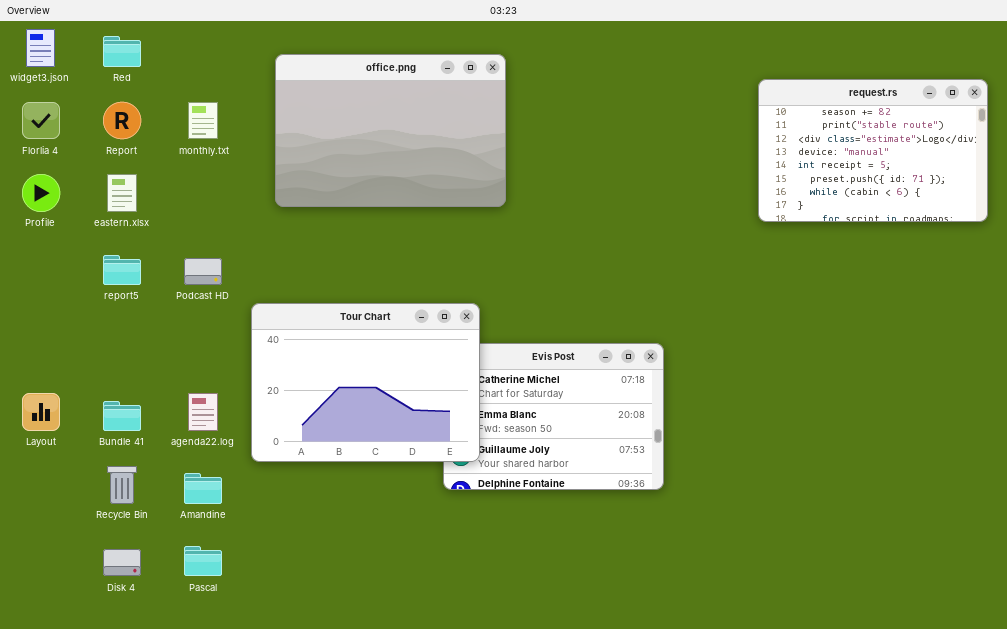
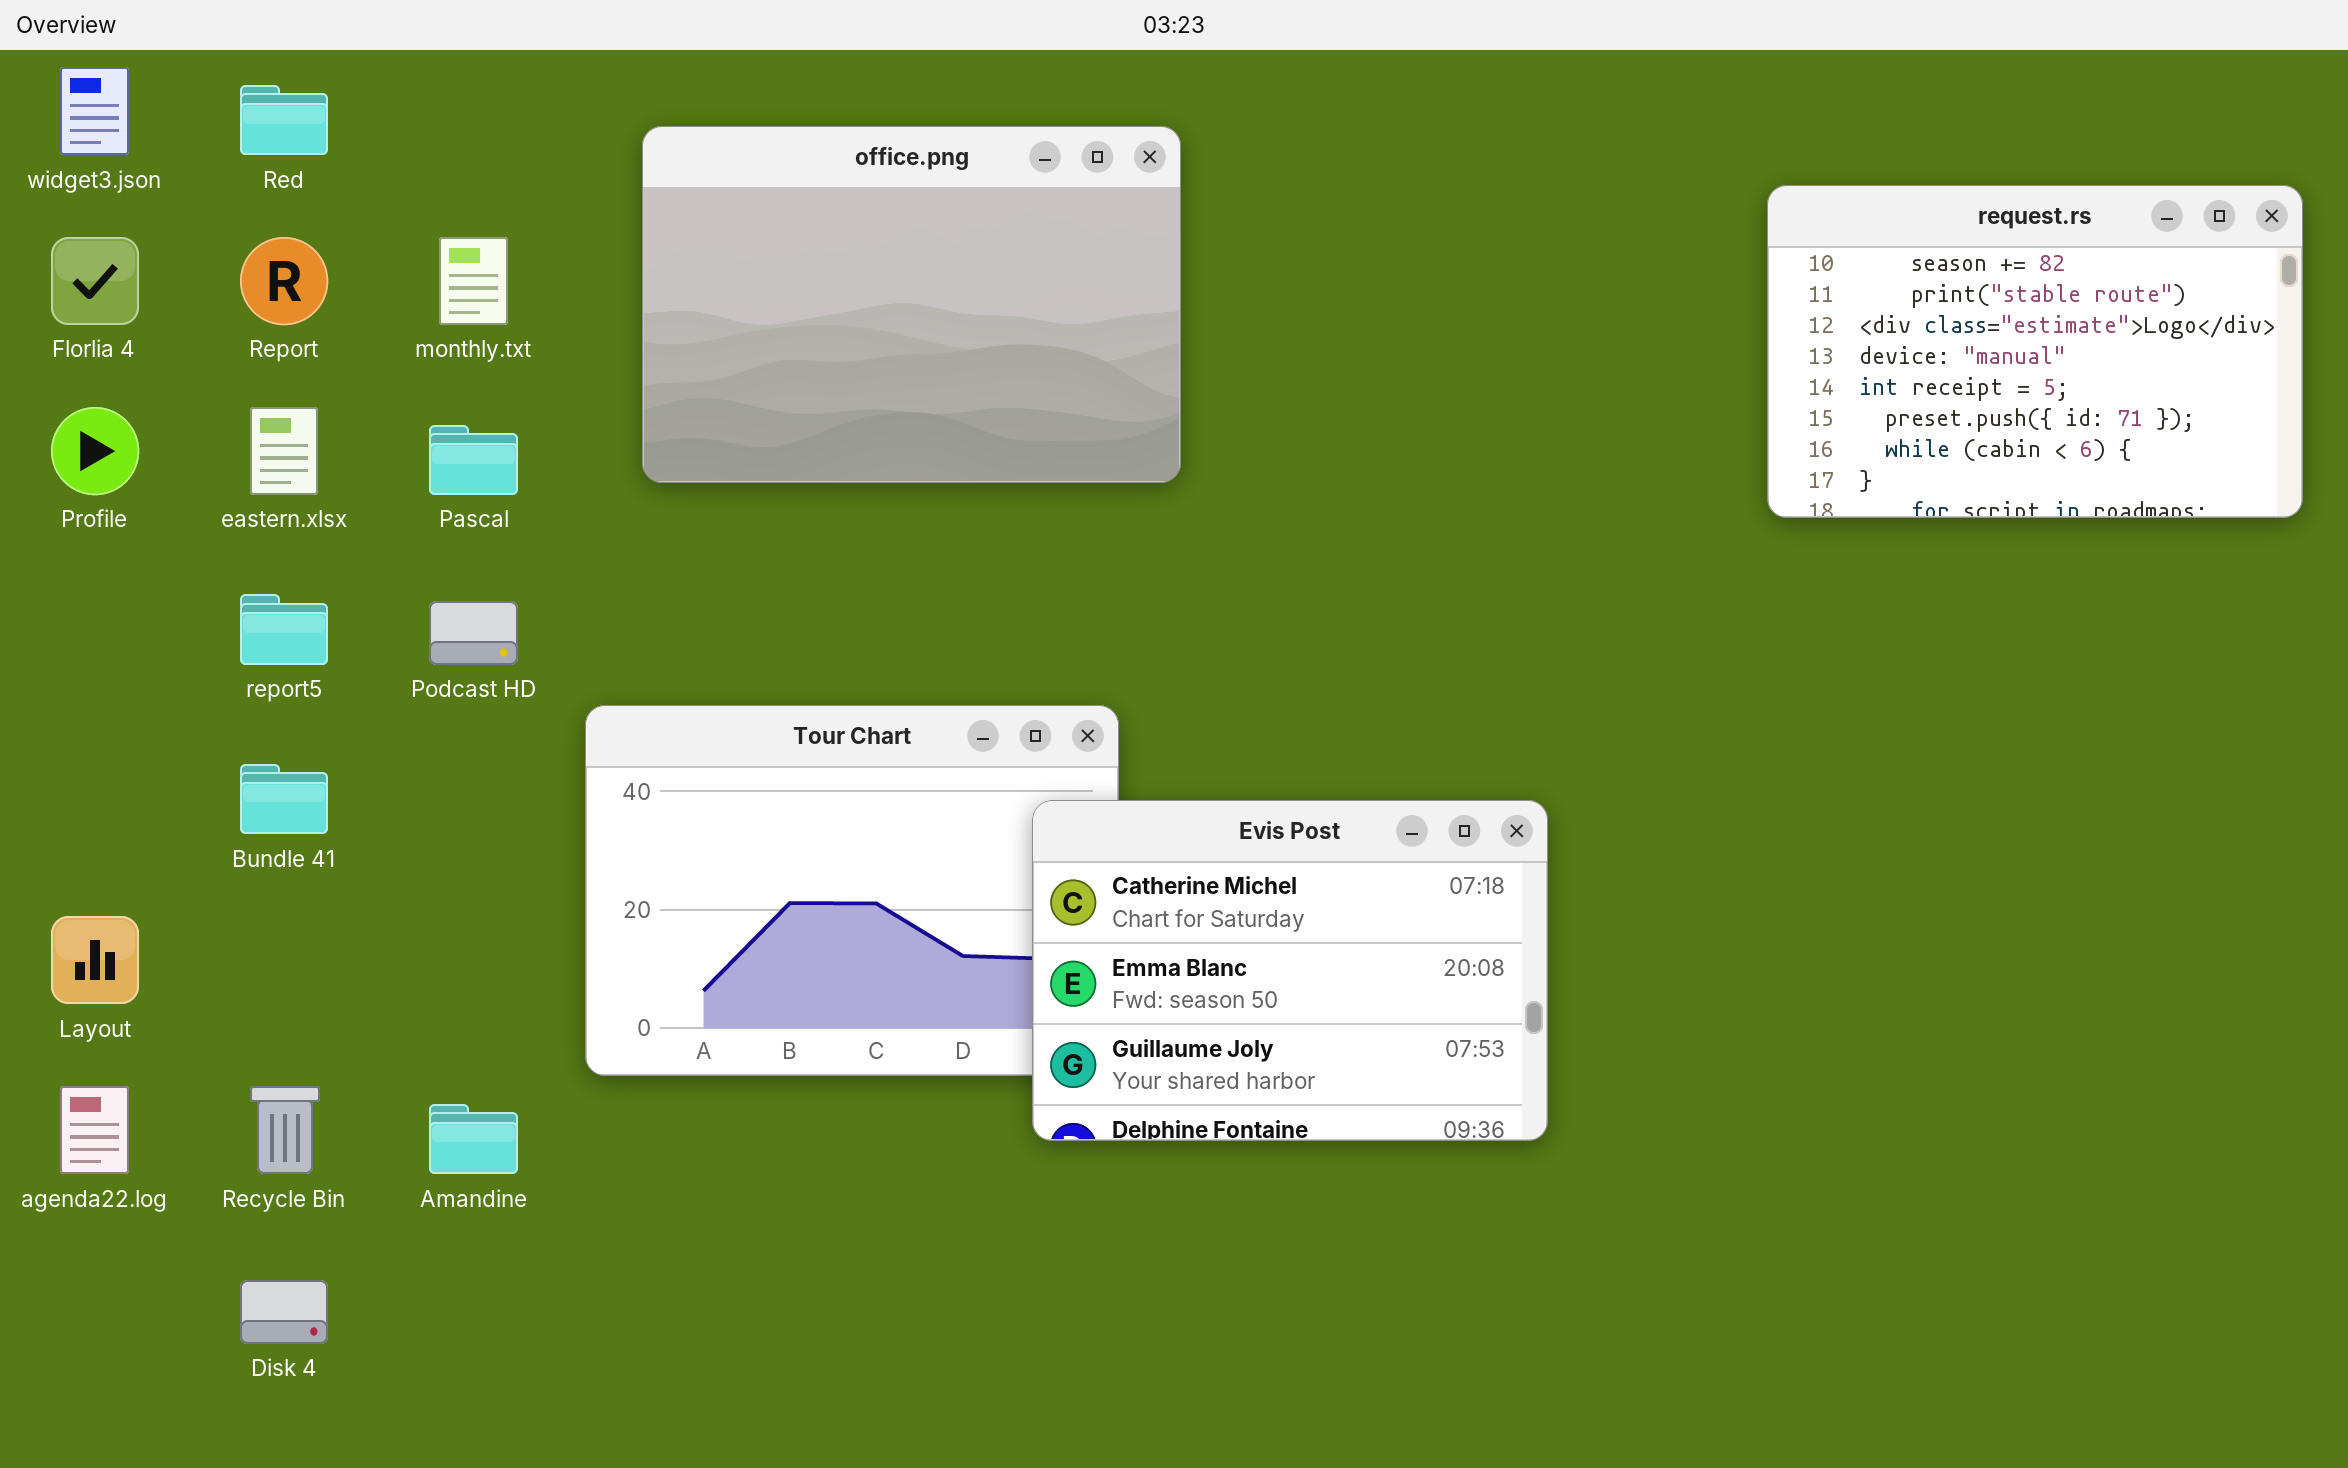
Evis Post: [443,343,664,490] -> [1032,800,1548,1141], raised
agenda22.log: [188,393,218,431] -> [60,1086,129,1174], moved
Bundle 41: [103,401,141,431] -> [240,764,328,834], moved
Pascal: [184,546,222,576] -> [429,425,518,495], moved

